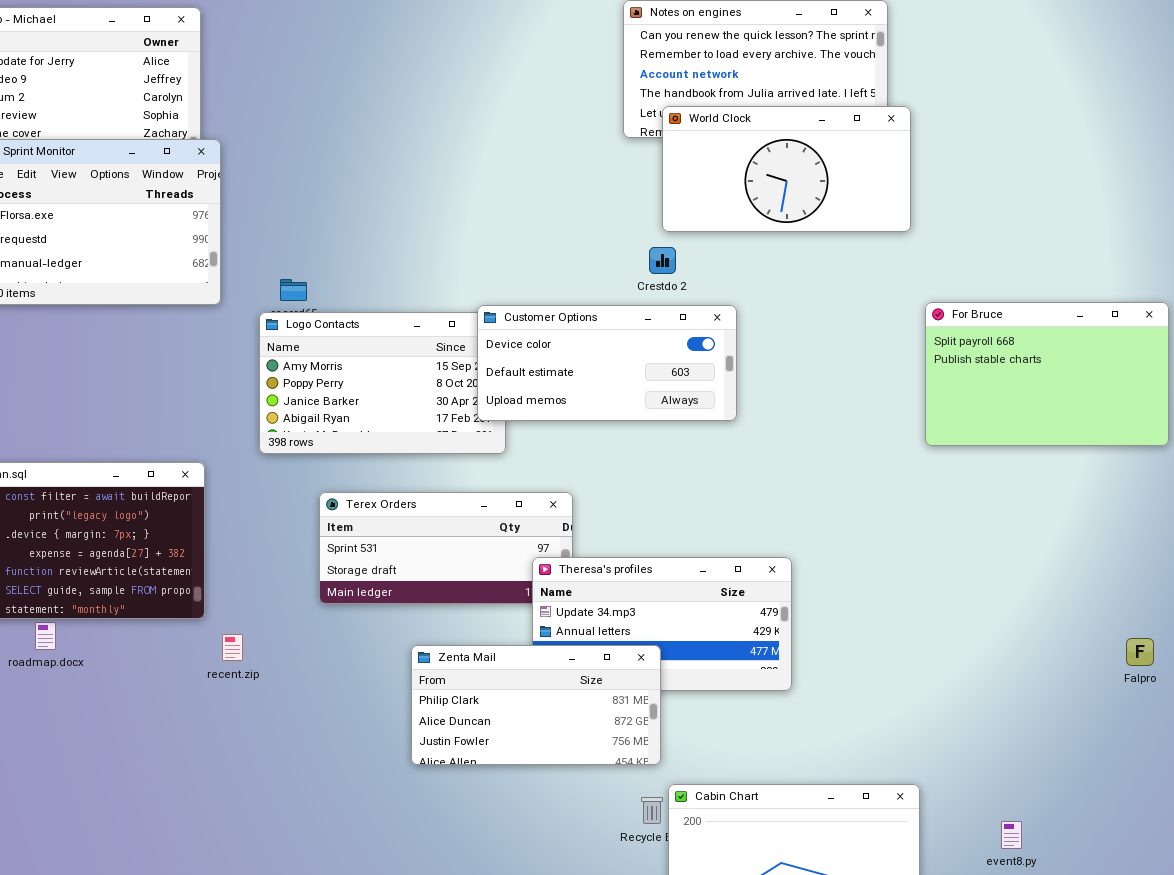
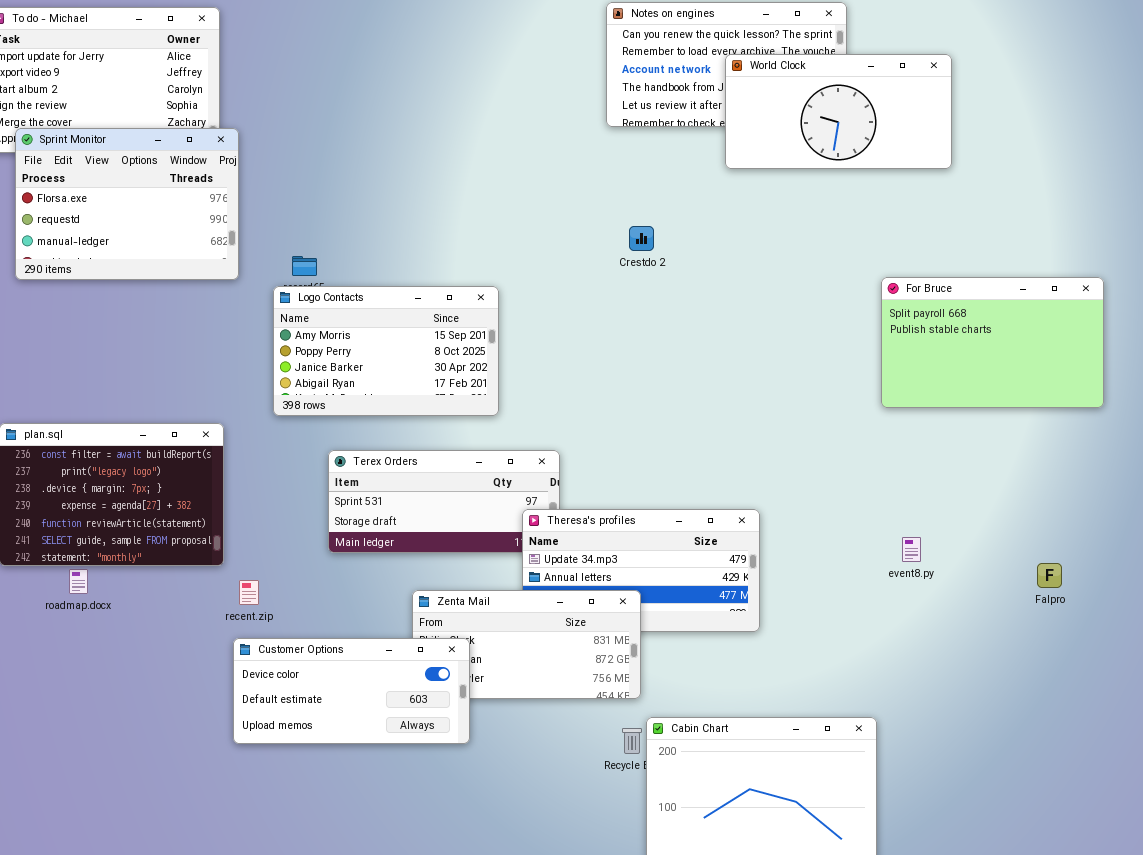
World Clock: [662,106,911,232] -> [725,54,952,169], moved
Customer Options: [477,305,737,421] -> [233,638,470,744], moved
Falpro: [1126,638,1154,666] -> [1037,563,1062,588], moved
event8.py: [1001,821,1022,849] -> [902,537,921,562], moved

